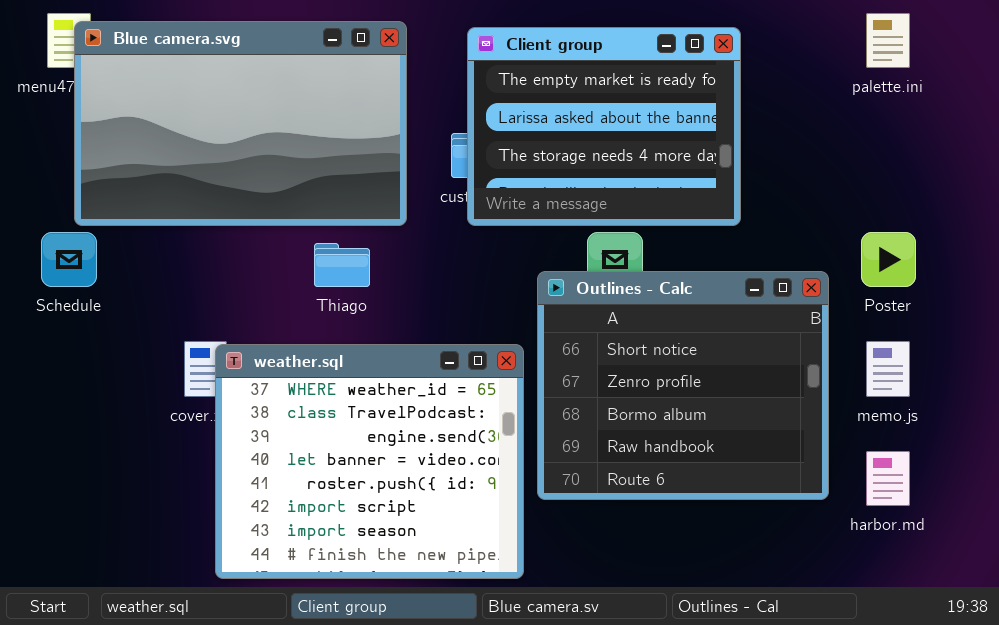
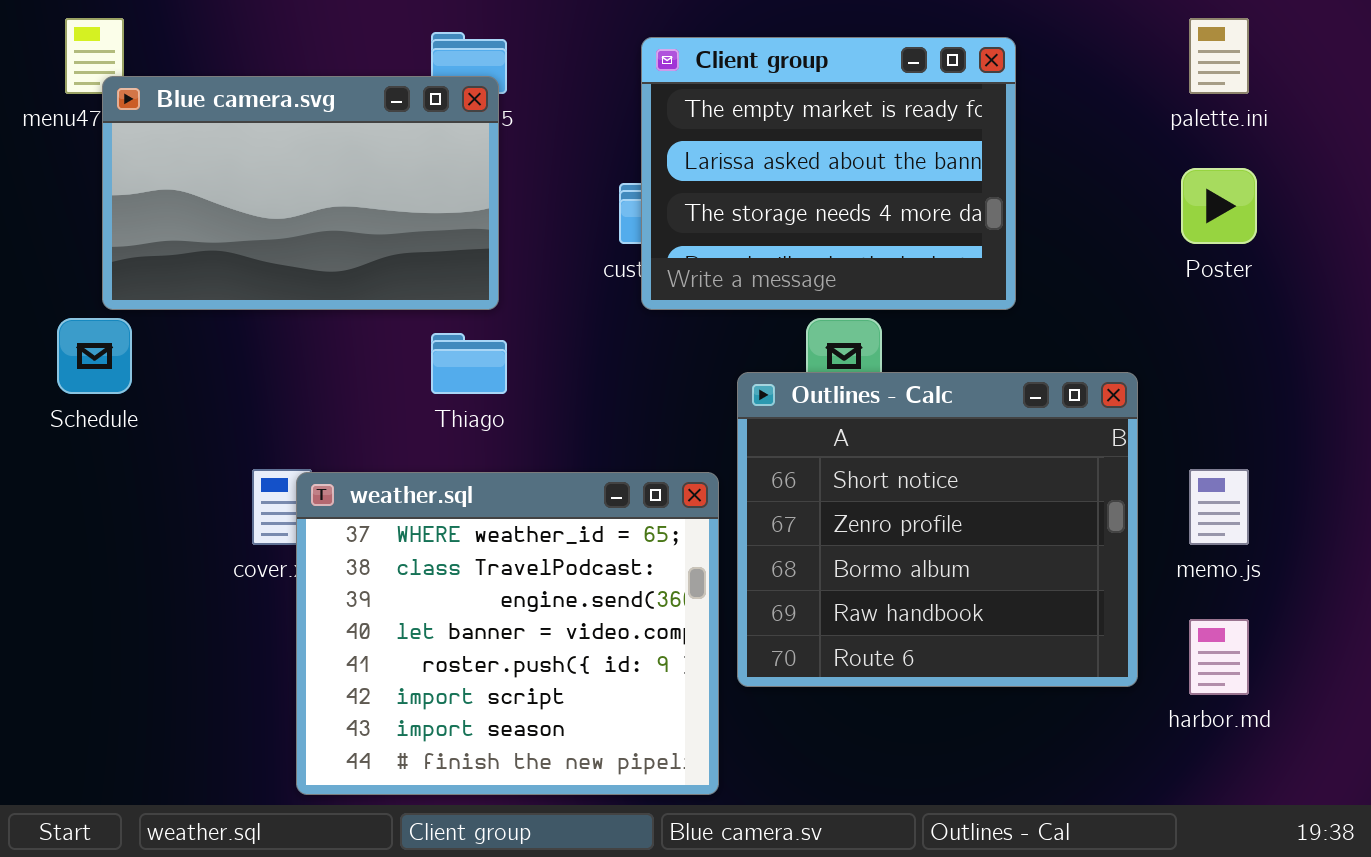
Blue camera.svg: [74,21,407,226] -> [102,76,499,310], resized
Poster: [861,232,916,287] -> [1181,168,1257,244], moved

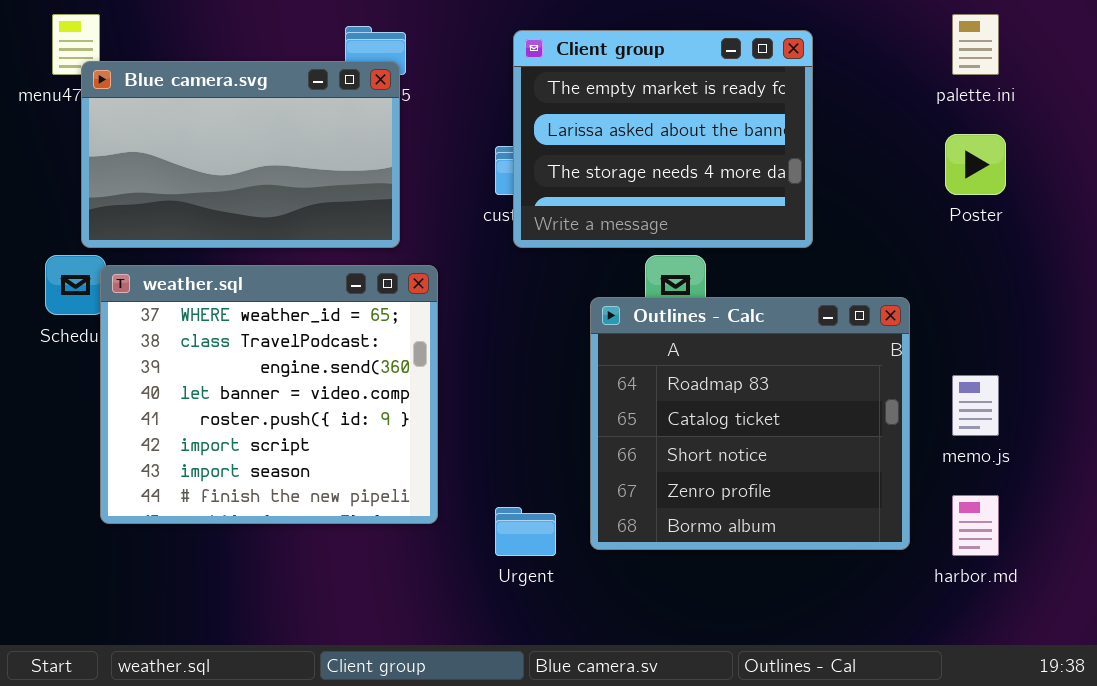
Outlines - Calc: [737,372,1138,687] -> [590,297,910,550], scrolled up 2 rows
weather.sql: [296,472,719,795] -> [100,265,438,524], moved

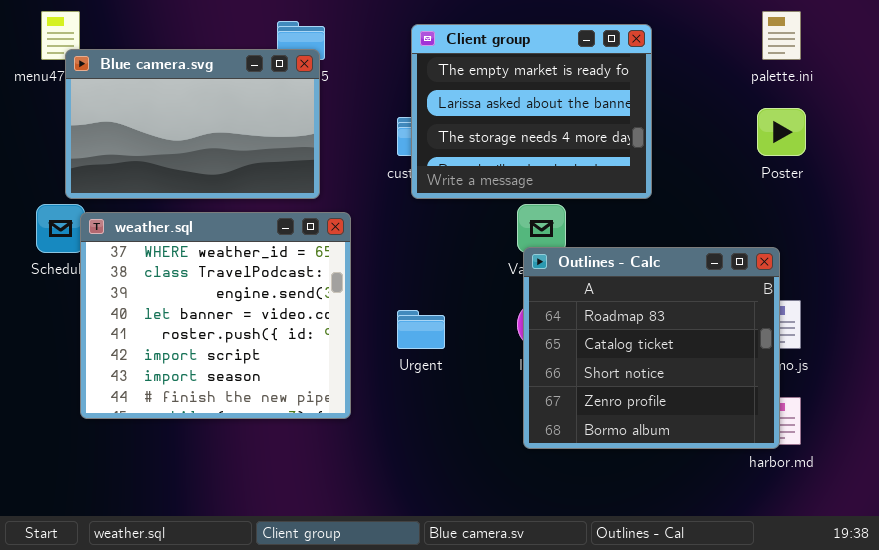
Outlines - Calc: [590,297,910,550] -> [523,247,780,449], moved
Urgent: [495,507,556,556] -> [397,310,445,349], moved

